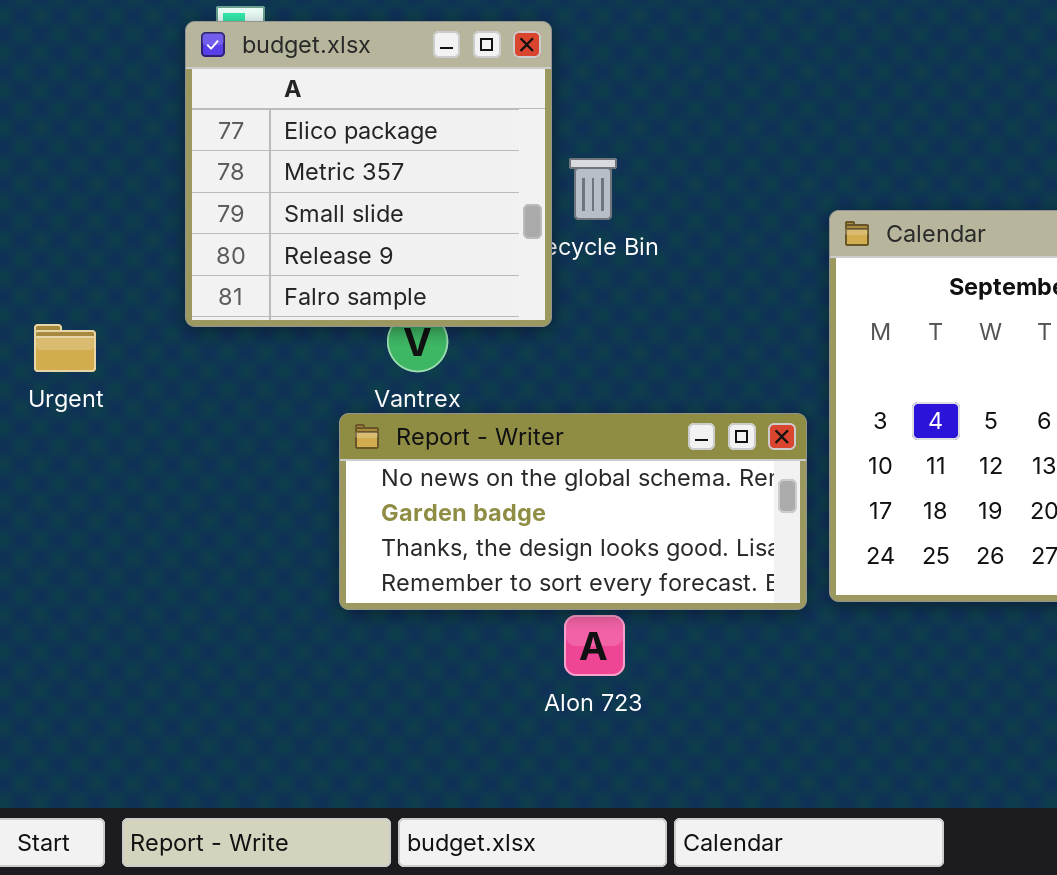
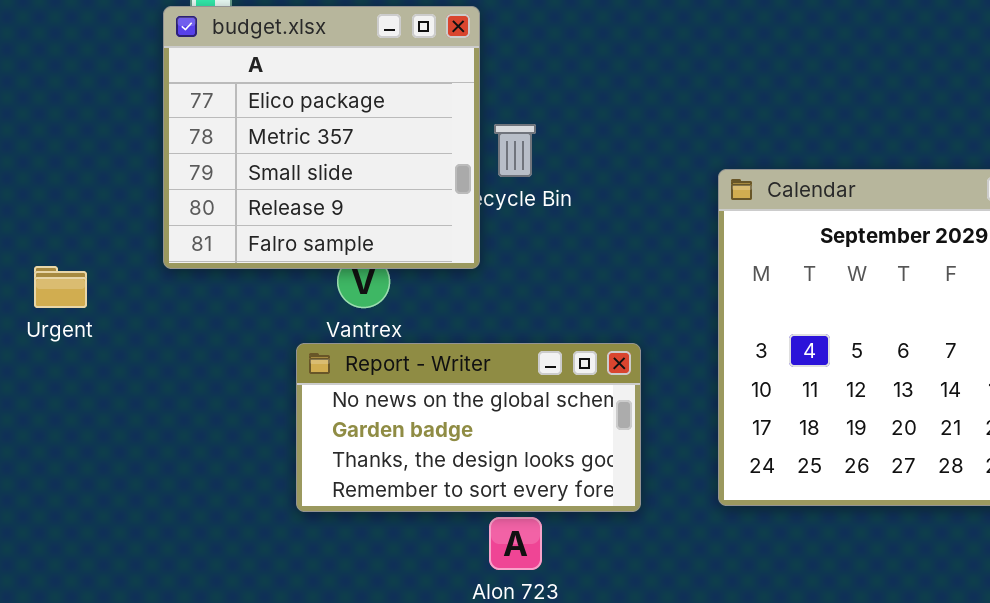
Report - Writer: [339,413,807,610] -> [296,343,641,512], resized

